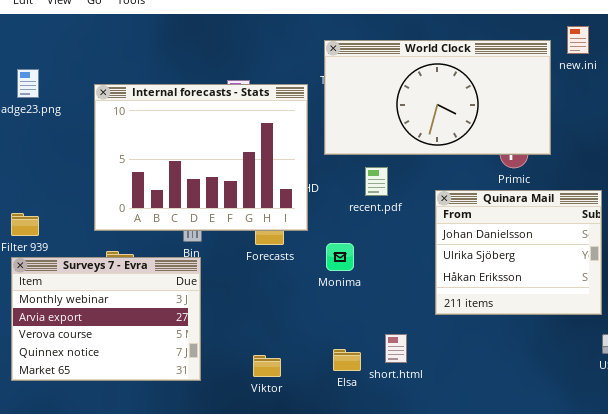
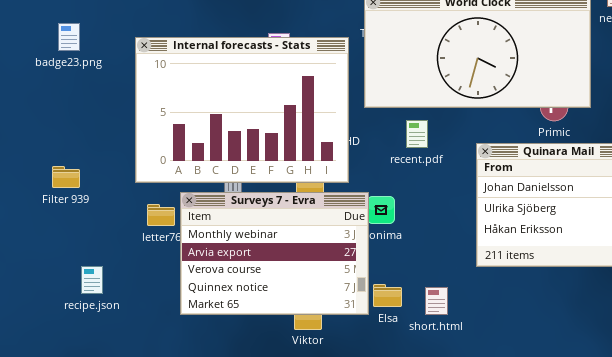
Surveys 7 - Evra: [11,257,201,381] -> [180,192,369,315], moved
Elsa: [333,349,361,371] -> [373,284,402,307], moved

